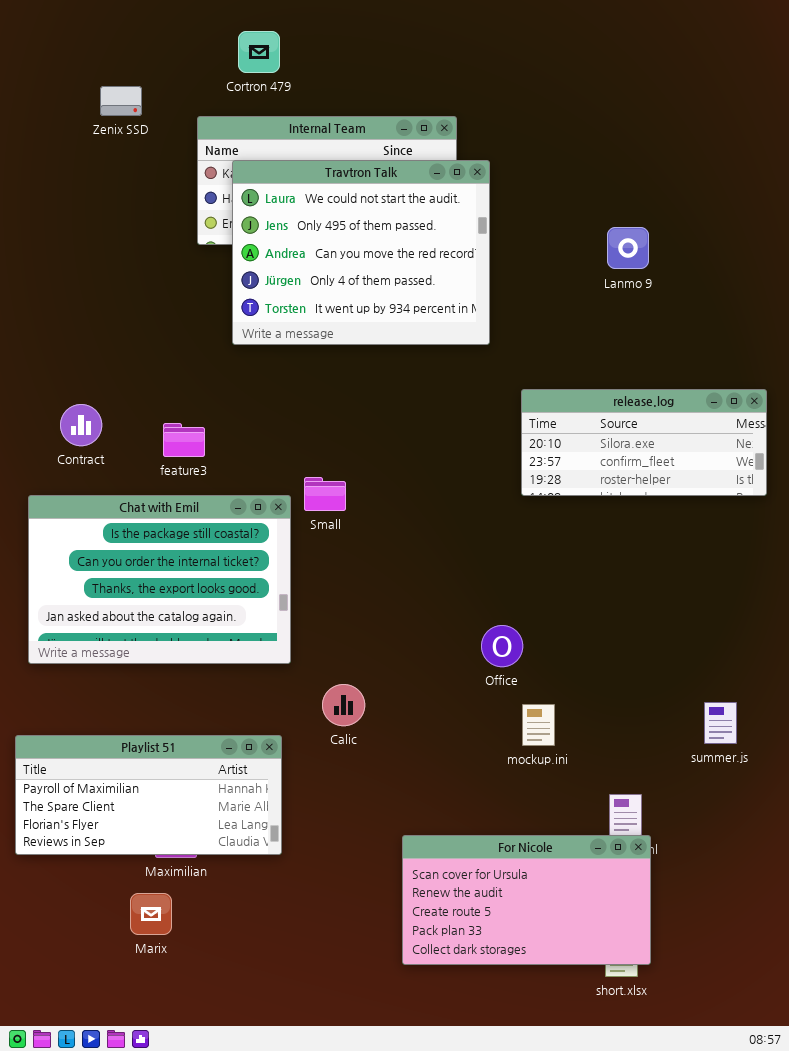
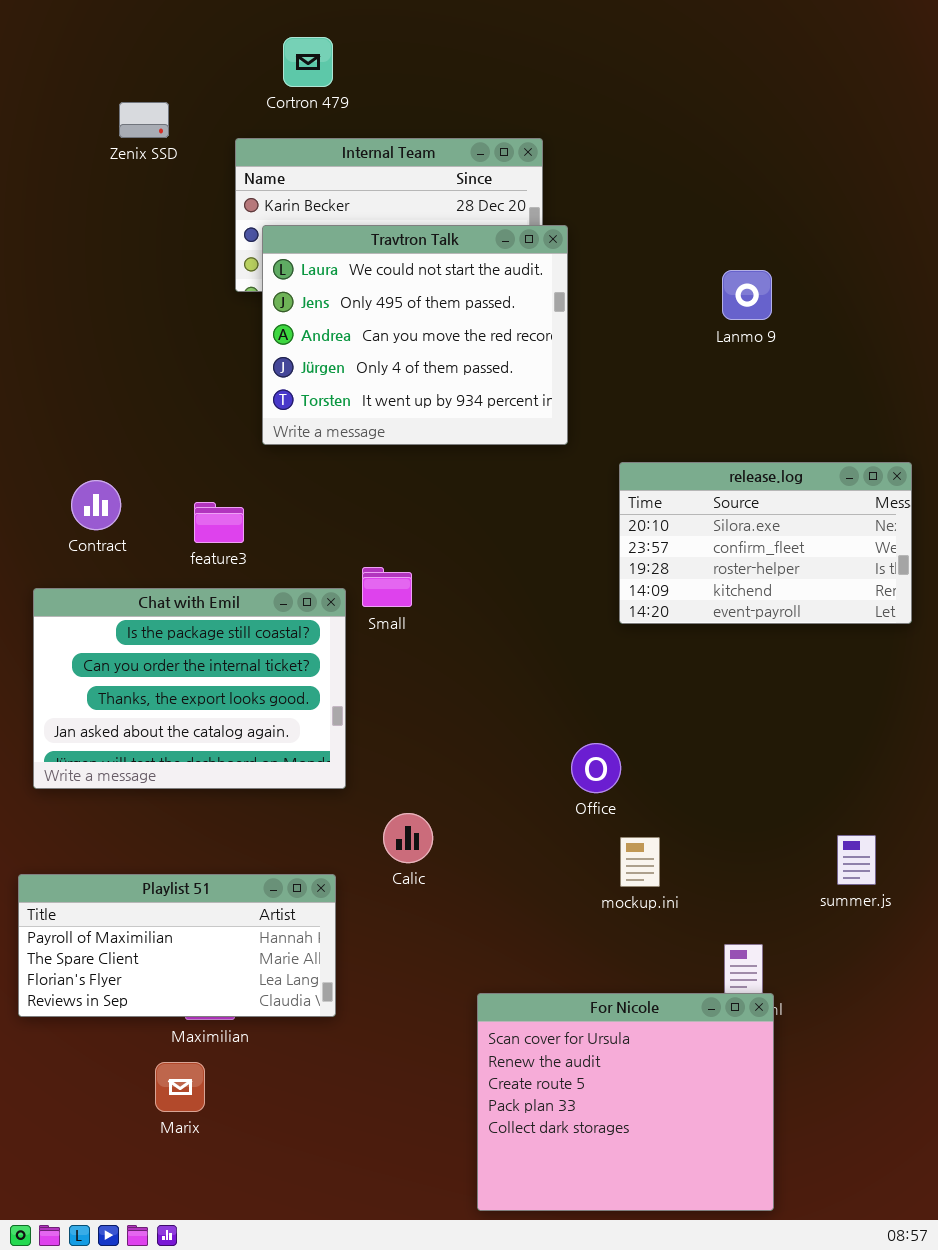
Travtron Talk: [232,160,490,345] -> [262,225,568,445], moved
release.log: [521,389,767,496] -> [619,462,912,624], resized
For Nicole: [402,835,651,965] -> [477,993,774,1211], resized

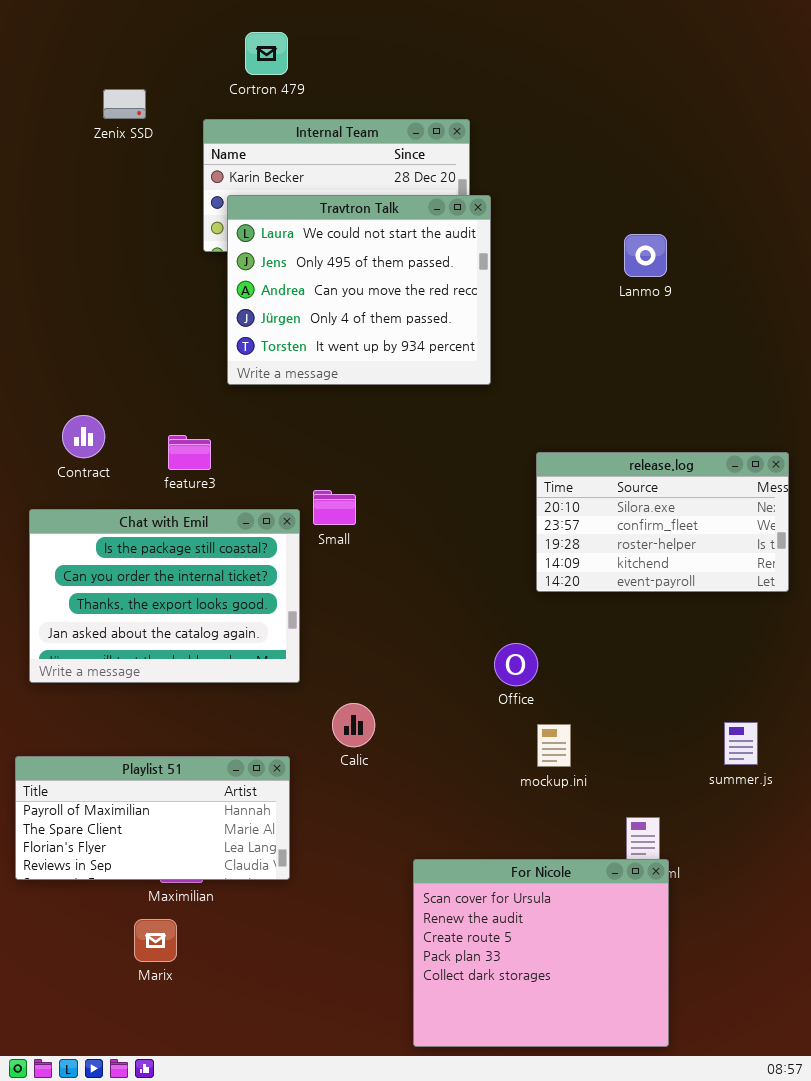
release.log: [619,462,912,624] -> [536,452,789,592], moved

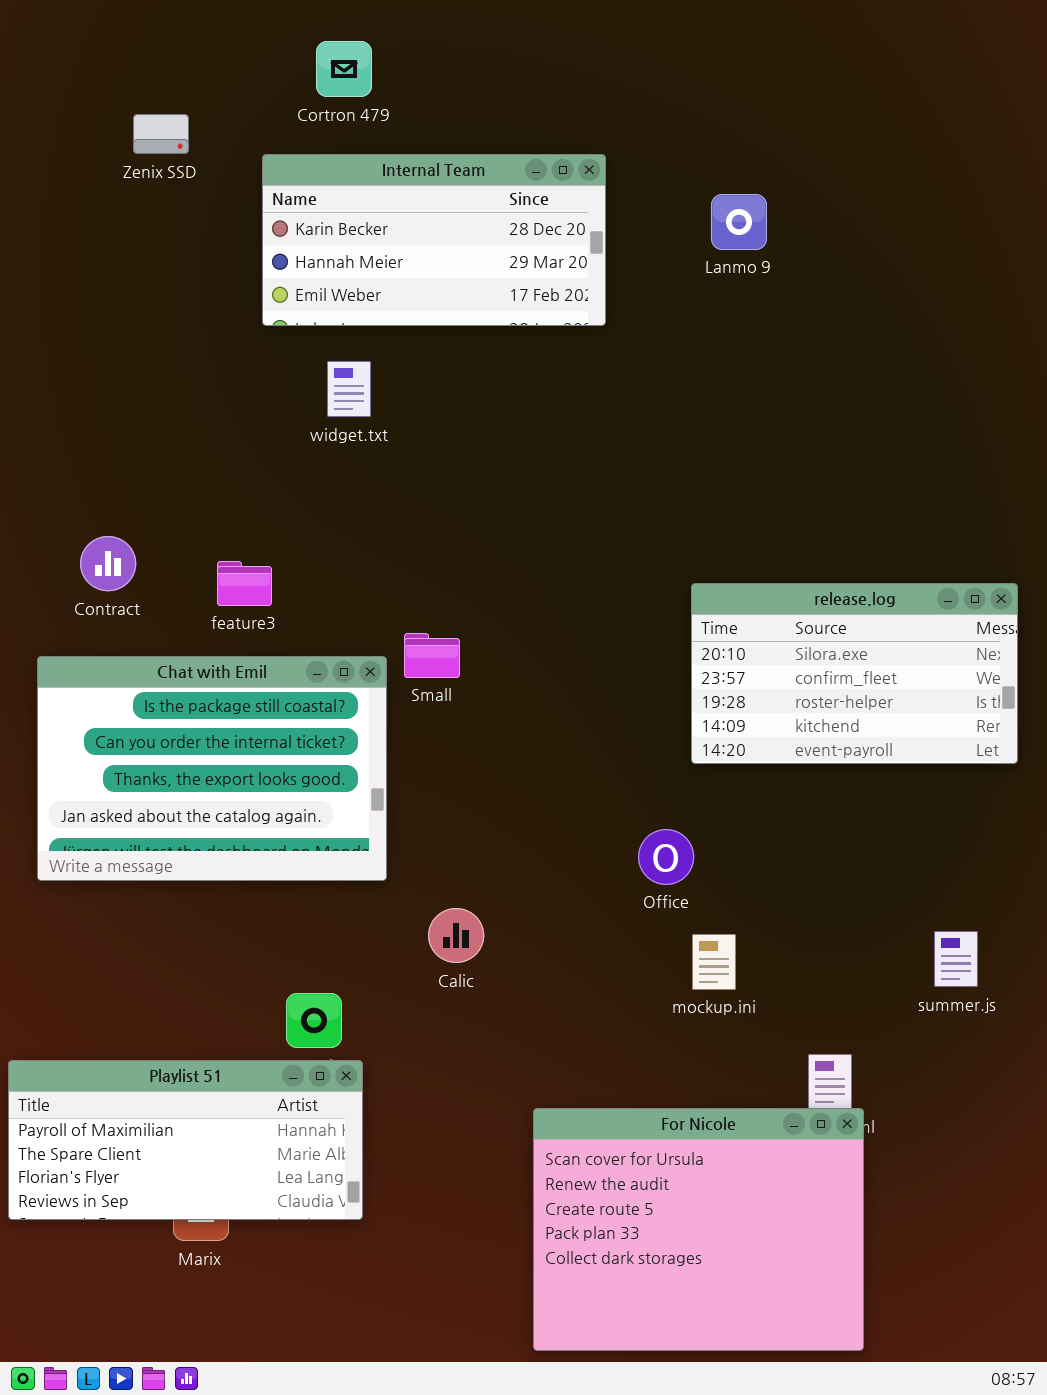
Travtron Talk: [227,195,491,385] -> none, closed
Lanmo 9: [624,234,667,277] -> [711,194,767,250], moved
Playlist 51: [15,756,290,880] -> [8,1060,363,1220], moved

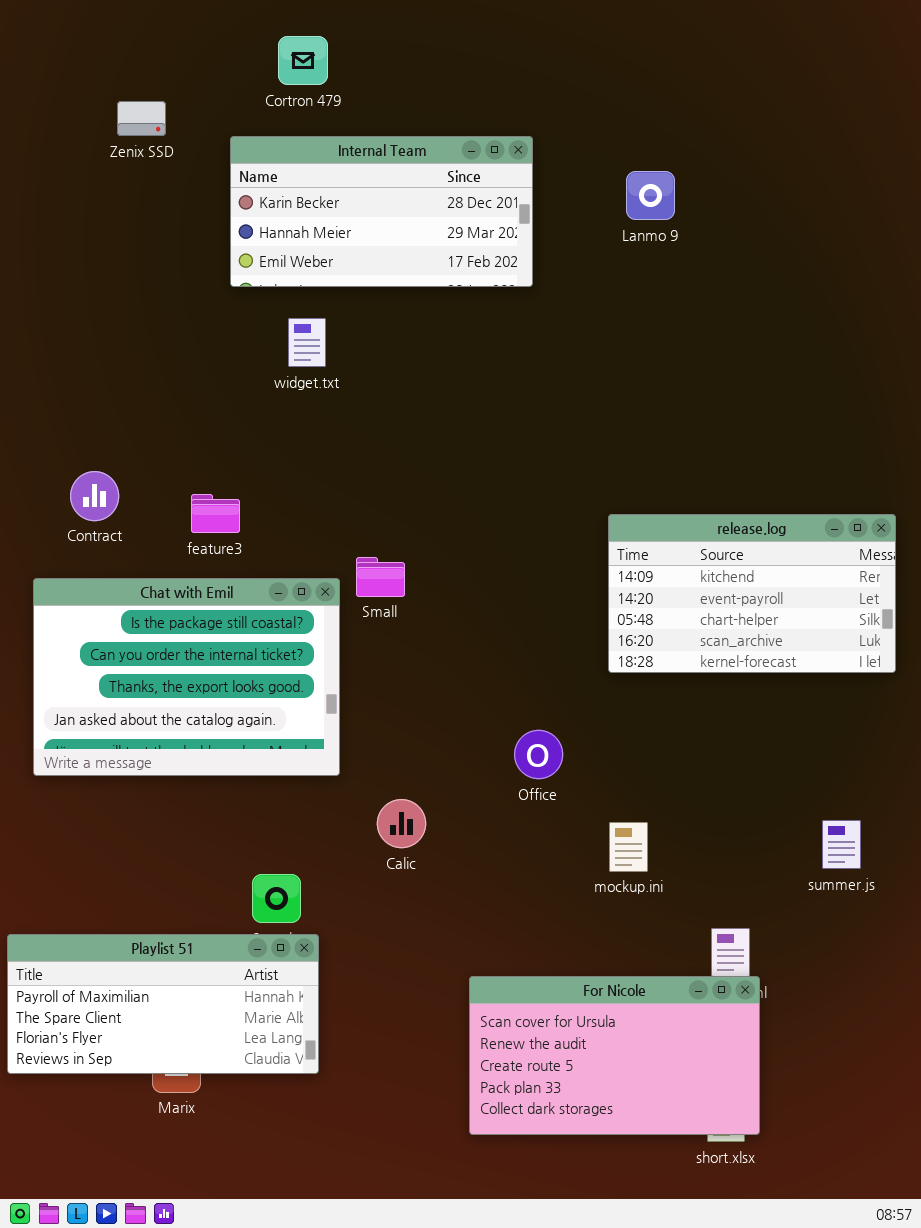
release.log: [691,583,1018,764] -> [608,514,896,673], scrolled down 3 rows
Office: [638,829,694,885] -> [514,730,563,779], moved
For Nicole: [533,1108,864,1351] -> [469,976,760,1135], resized

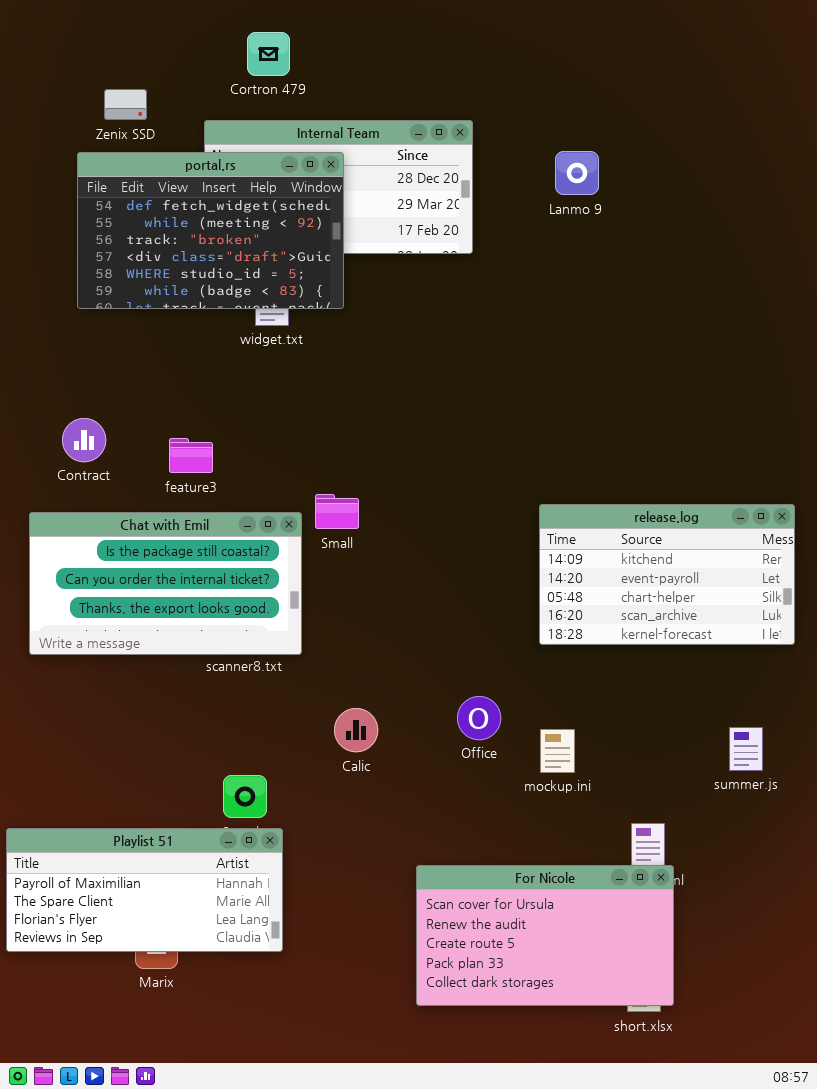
portal.rs: none -> [77,152,344,309], opened
release.log: [608,514,896,673] -> [539,504,795,645], moved
Chat with Emil: [33,578,340,776] -> [29,512,302,655], resized
Office: [514,730,563,779] -> [457,696,501,740], moved

